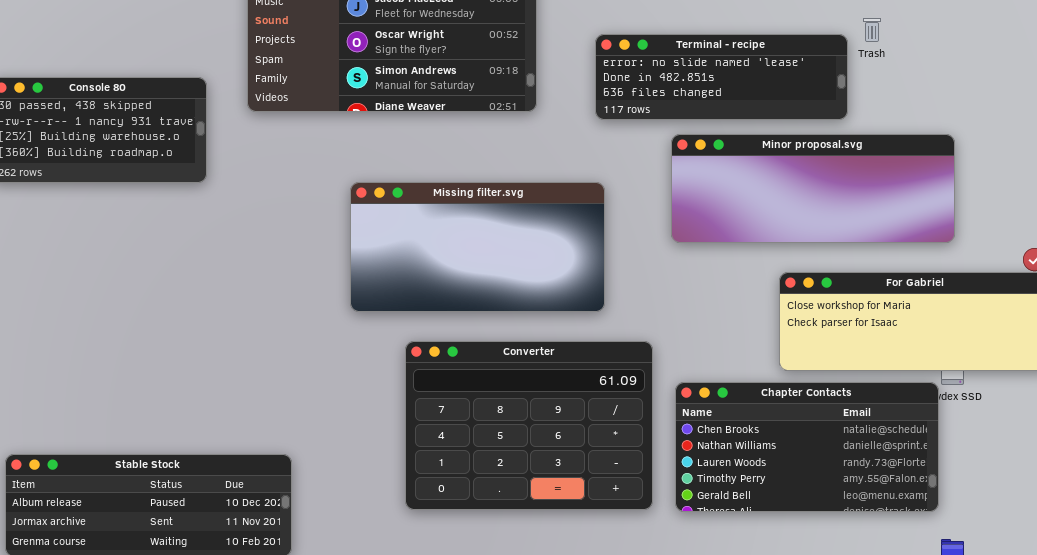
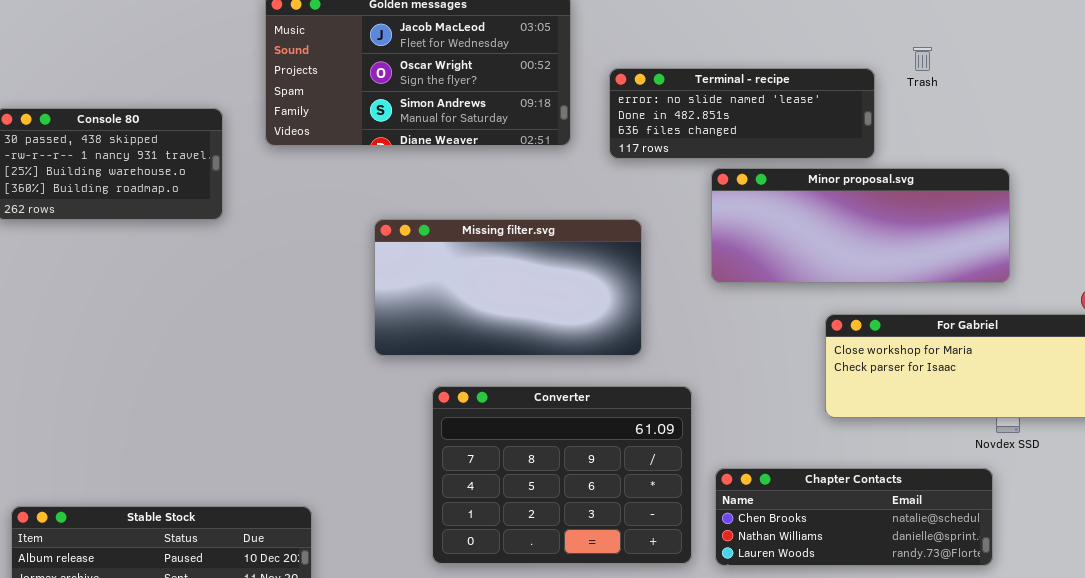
Terminal - recipe: [595,34,848,120] -> [609,68,875,159], moved
Chapter Contacts: [675,382,939,512] -> [715,468,993,566], resized

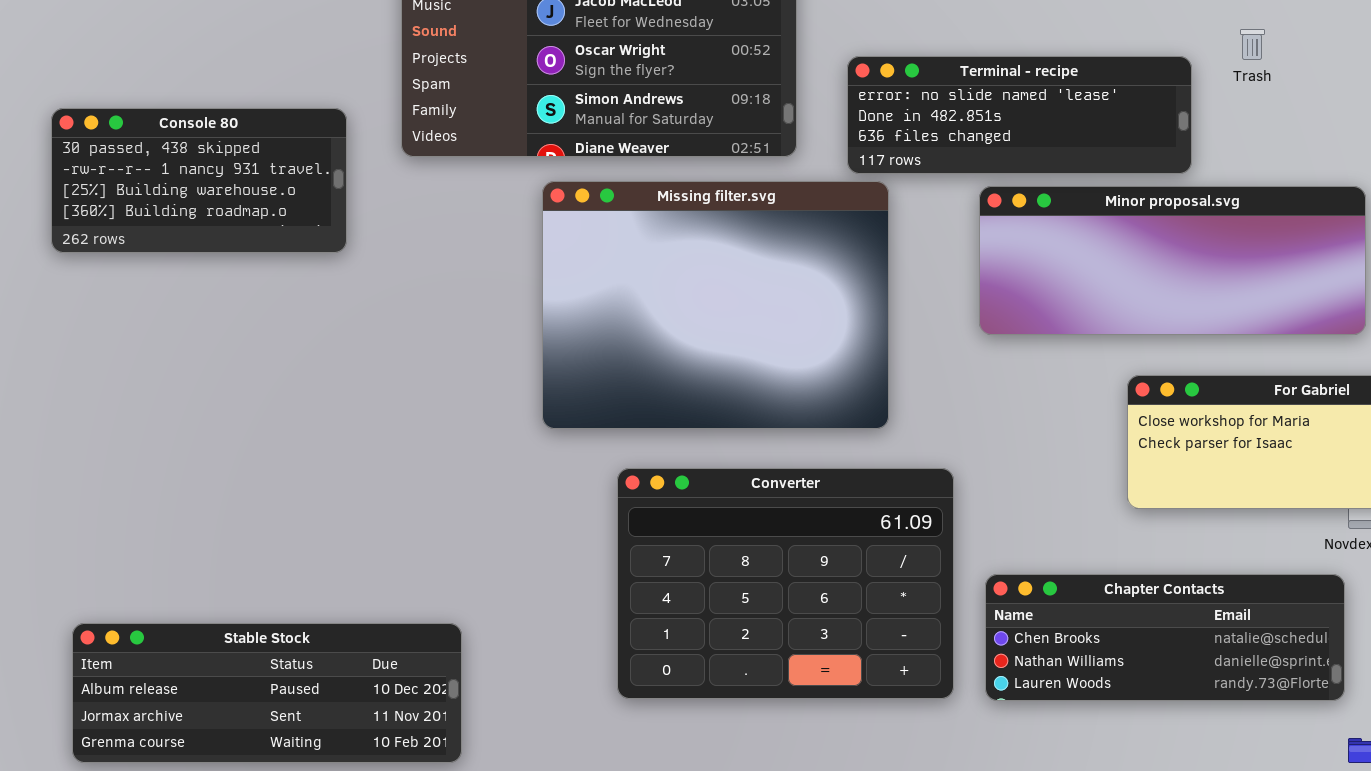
Missing filter.svg: [374,219,642,356] -> [542,181,889,429], resized

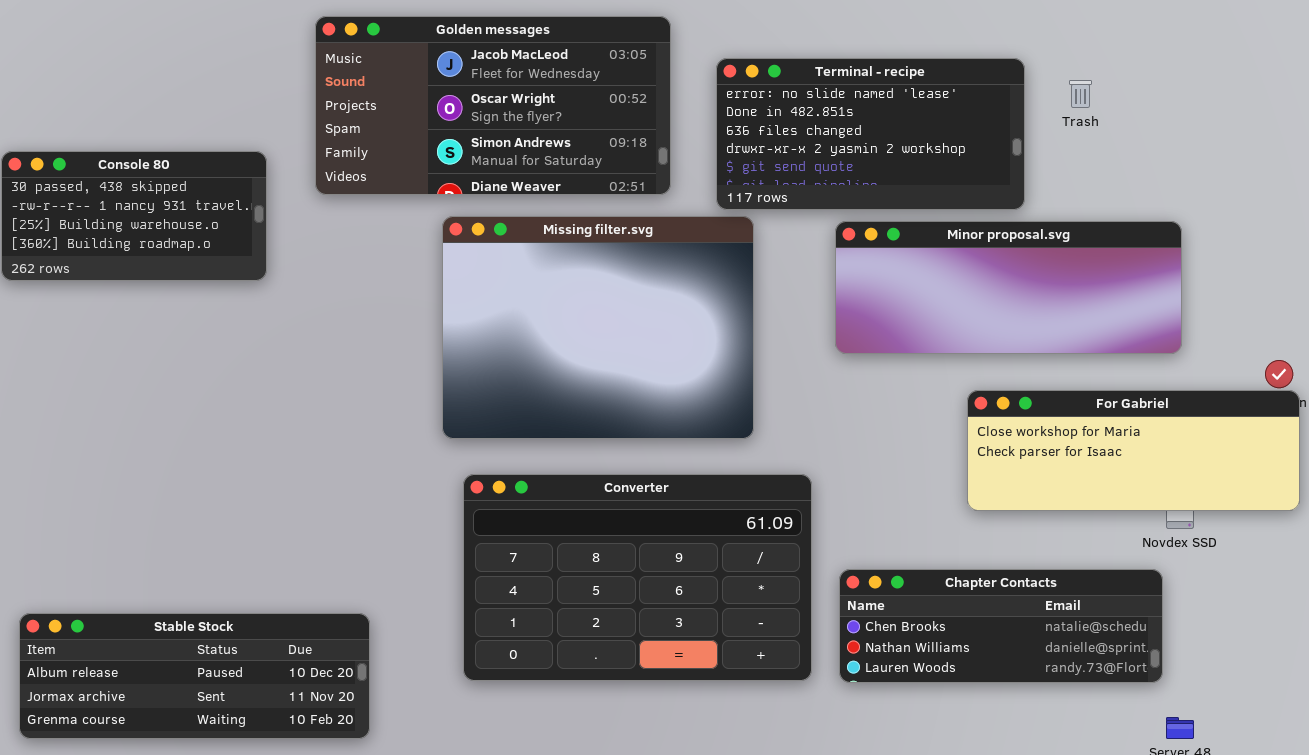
Terminal - recipe: [847,56,1192,174] -> [716,58,1025,210], resized
Converter: [617,468,954,699] -> [463,474,812,681], resized

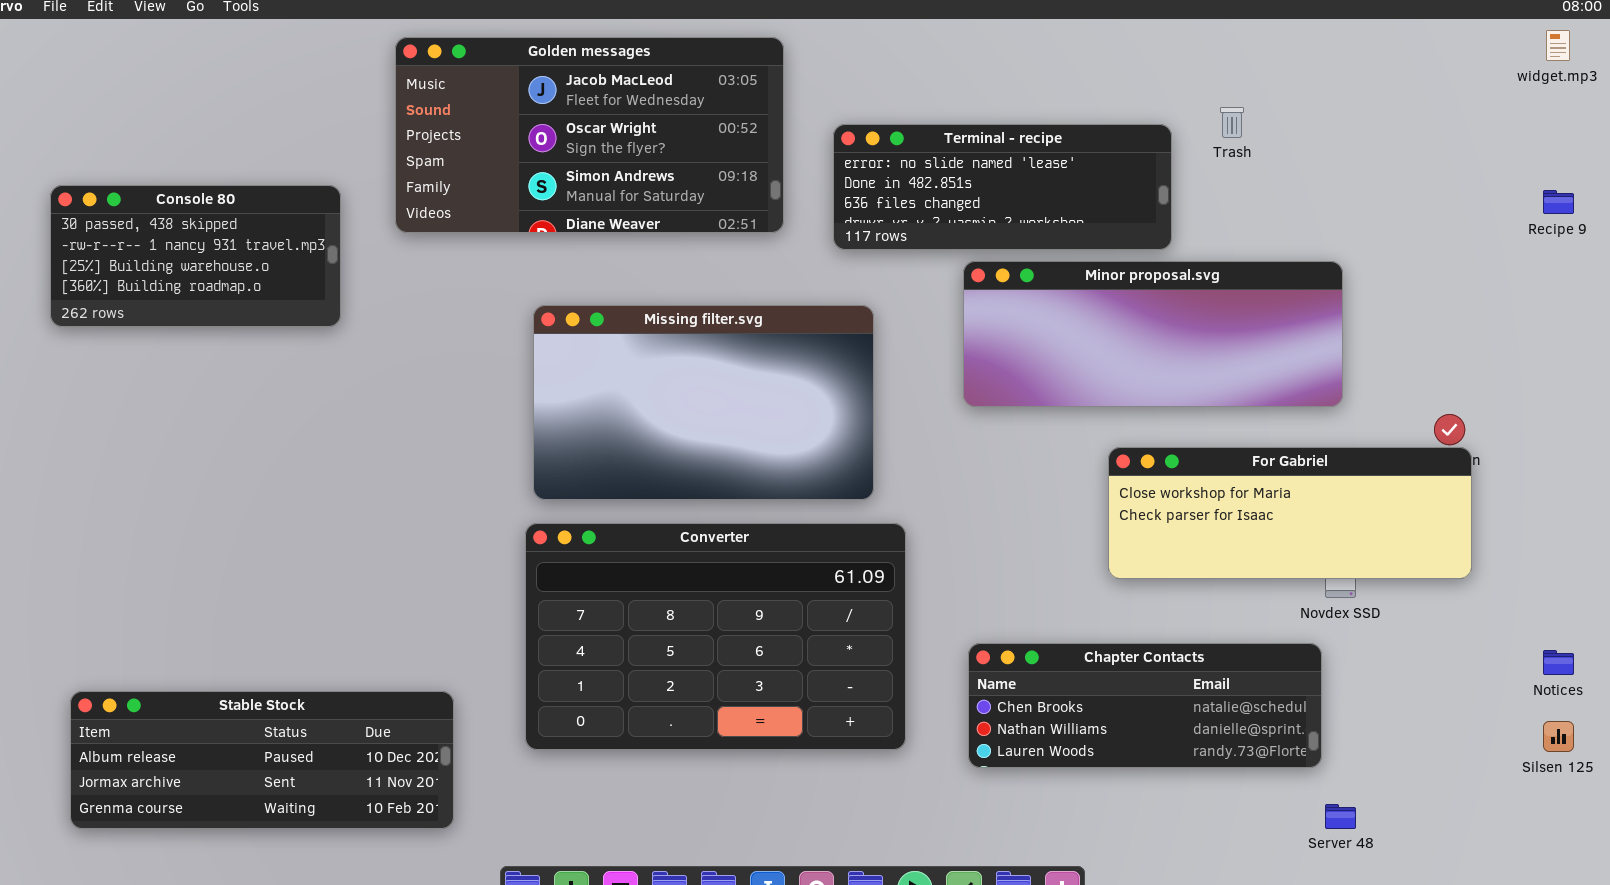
Terminal - recipe: [716,58,1025,210] -> [833,124,1172,250], resized
Missing filter.svg: [442,216,754,439] -> [533,305,874,500], resized
Converter: [463,474,812,681] -> [525,523,906,750], moved

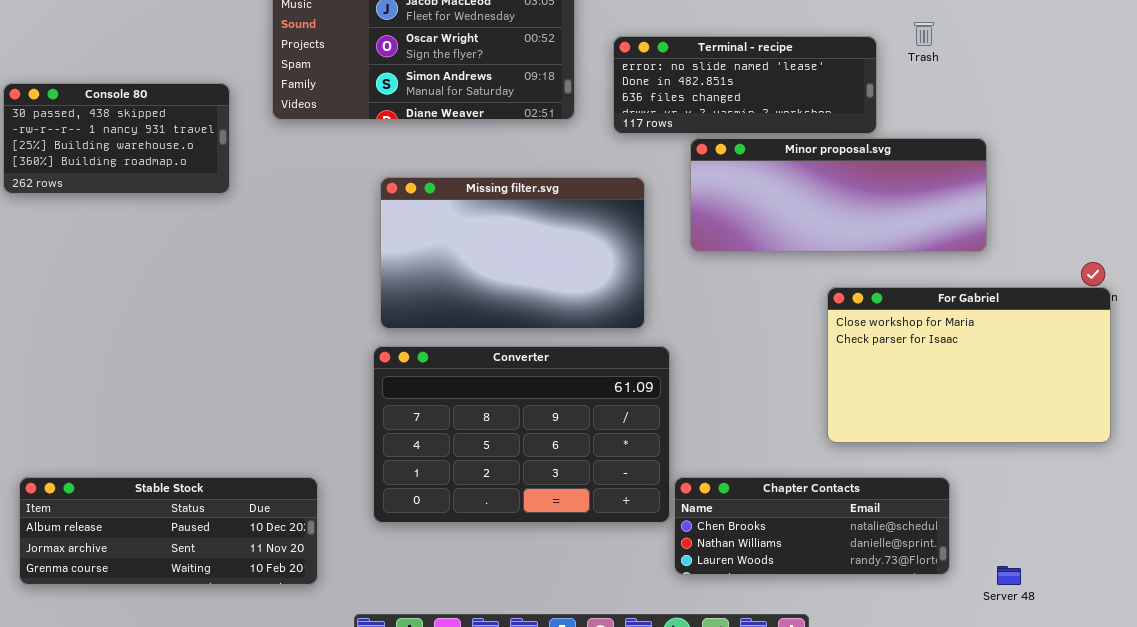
Minor proposal.svg: [963,261,1343,407] -> [690,138,987,252], moved
For Gabriel: [1108,447,1472,579] -> [827,287,1111,443], resized
Chapter Contacts: [968,643,1322,768] -> [674,477,950,575], moved

